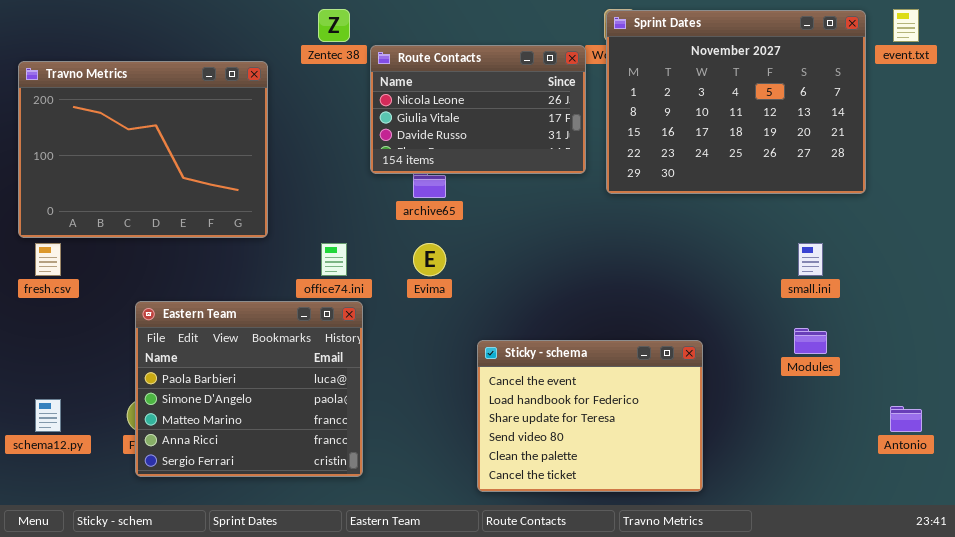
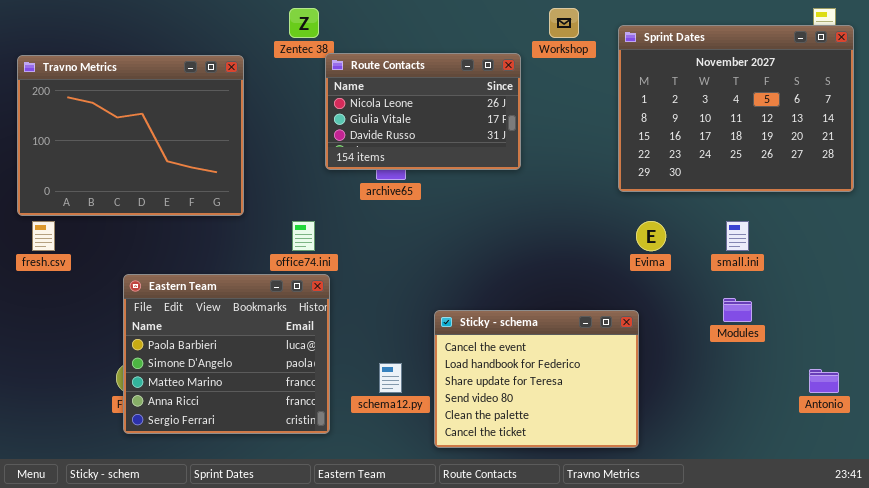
Sprint Dates: [606,10,866,194] -> [618,25,854,192], moved
Route Contacts: [370,45,586,174] -> [325,53,521,170], moved
Evima: [413,243,446,276] -> [636,221,666,251], moved
schema12.py: [35,399,61,432] -> [379,363,402,393], moved

